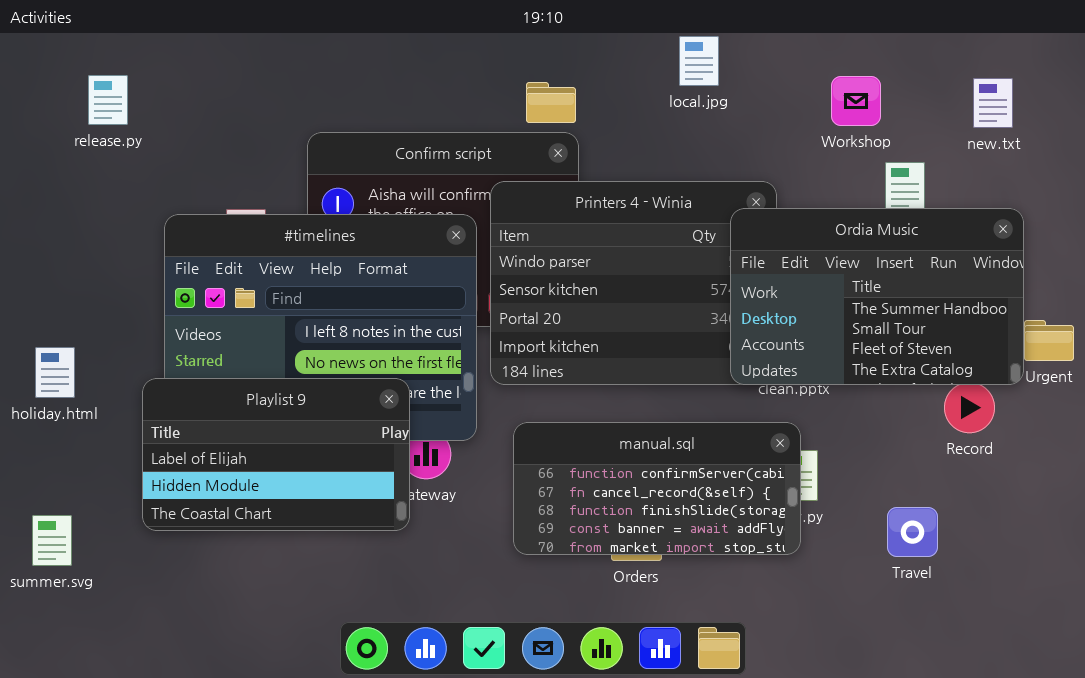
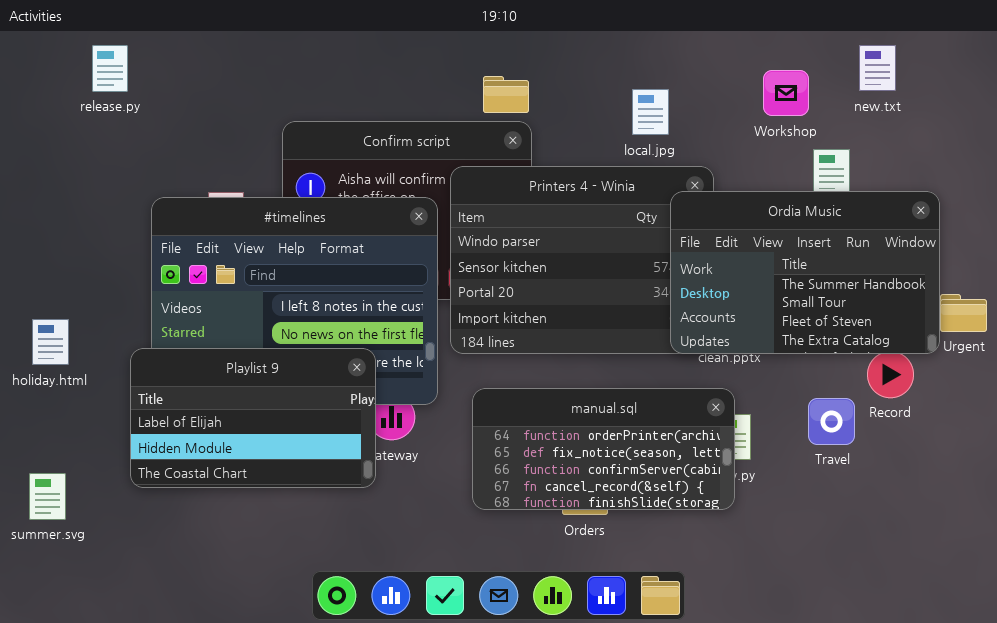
local.jpg: [679,36,719,86] -> [632,89,669,135], moved
release.py: [88,75,128,125] -> [92,45,128,92], moved
new.txt: [973,78,1013,128] -> [859,45,896,91], moved
manual.sql: [513,422,801,555] -> [472,388,735,510], scrolled up 2 rows
Travel: [887,507,938,557] -> [808,398,855,445], moved

